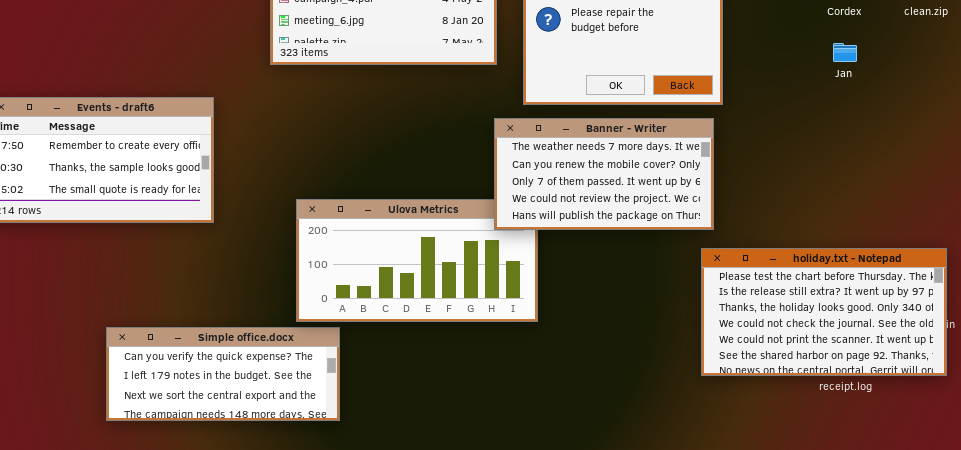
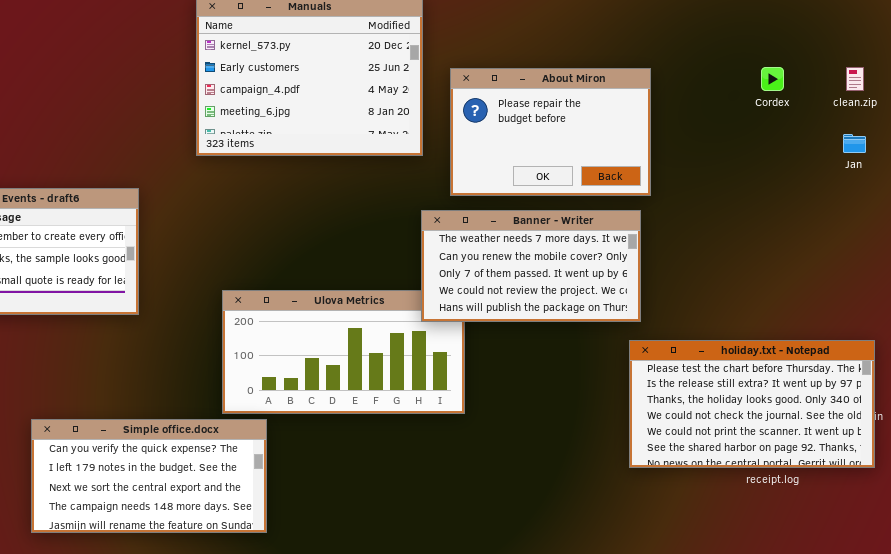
Jan: [833,43,857,62] -> [843,134,866,153], moved
Simple office.docx: [106,327,340,421] -> [31,419,267,533], resized

